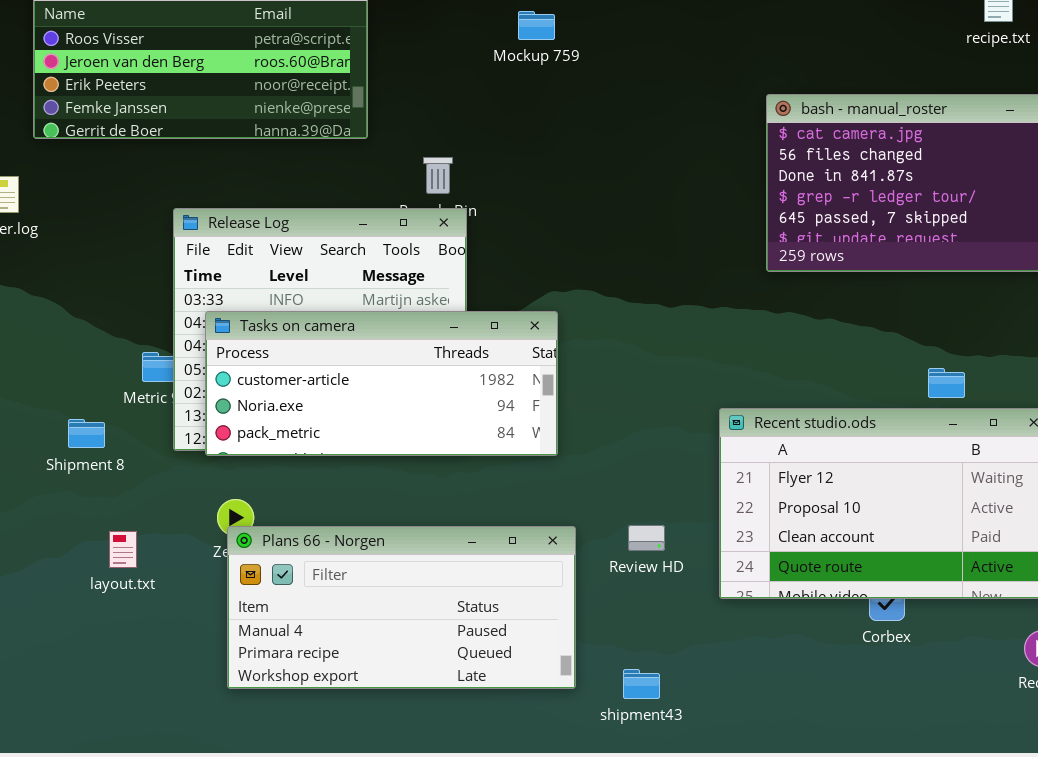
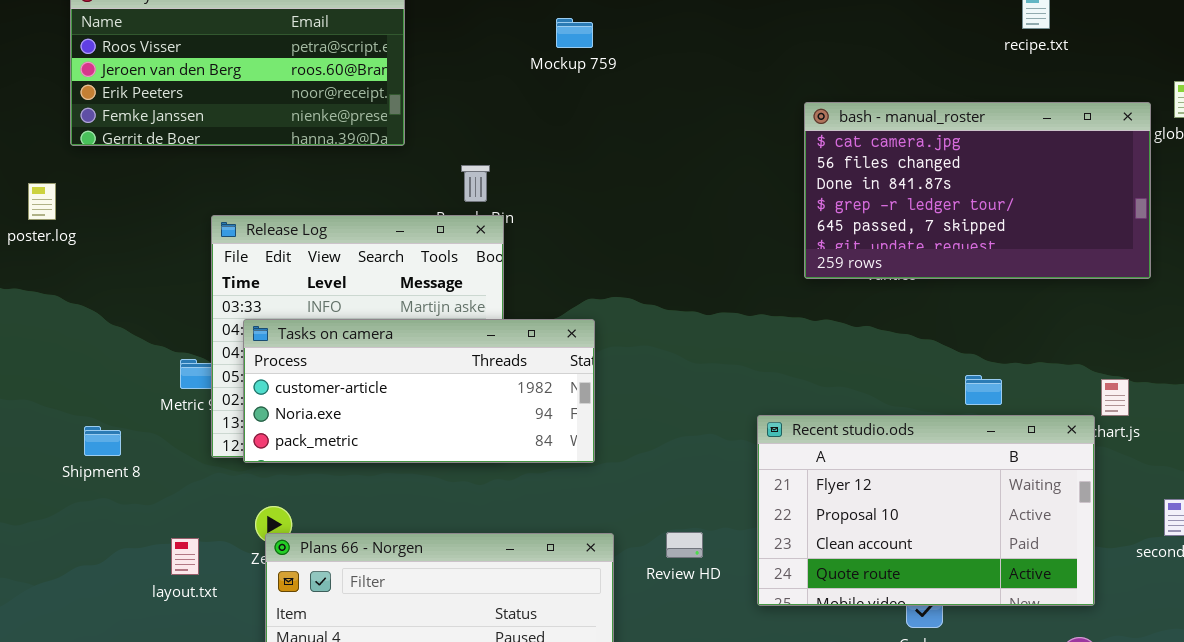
Shipment 8: [68,419,105,448] -> [84,426,121,456], moved
layout.txt: [109,531,137,568] -> [171,538,199,575], moved

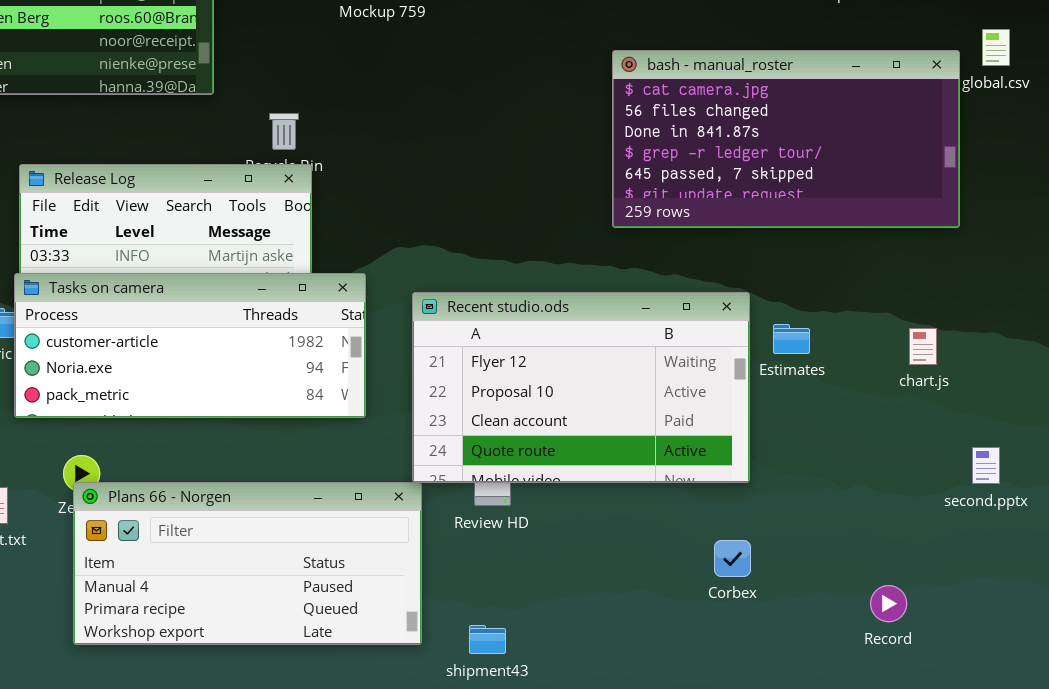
Tasks on camera: [243,319,595,463] -> [14,273,366,418], moved
Recent studio.ods: [757,415,1095,606] -> [412,292,750,483], moved

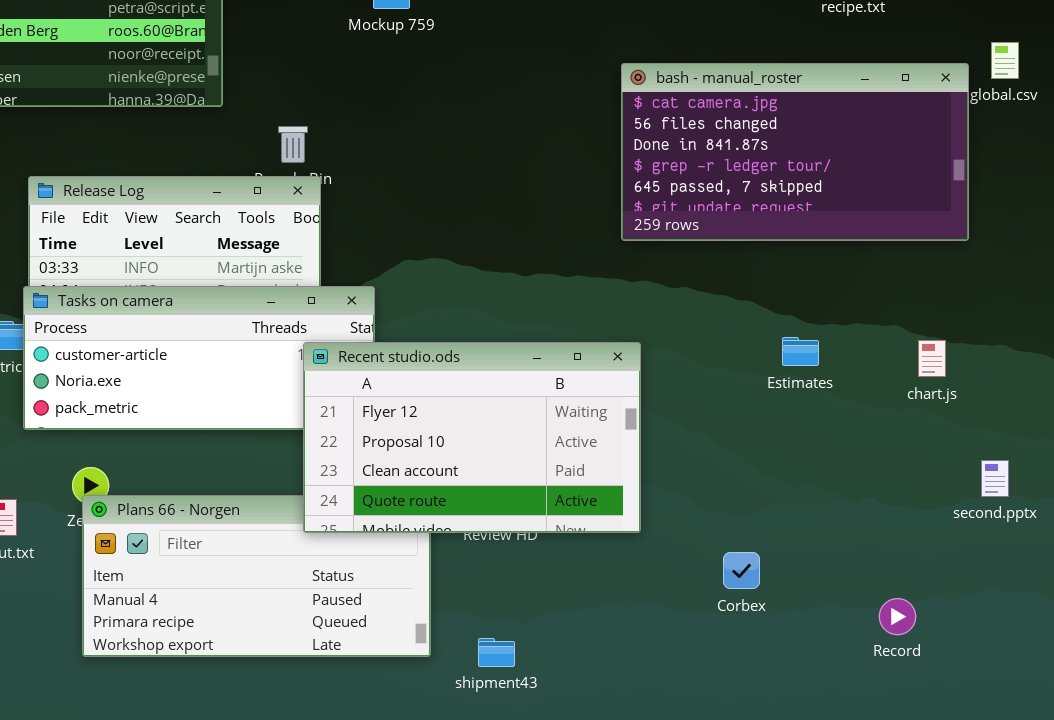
Recent studio.ods: [412,292,750,483] -> [303,342,641,533], moved

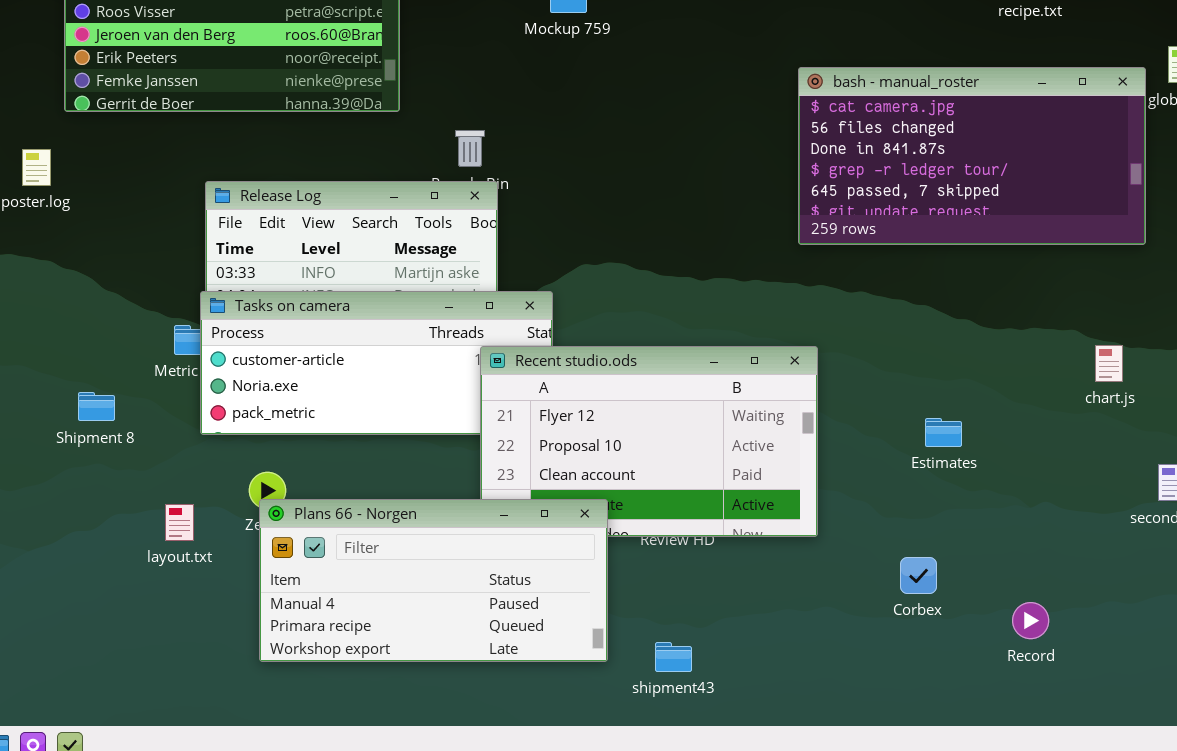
Estimates: [782,337,819,366] -> [925,418,962,447], moved
Plans 66 - Norgen: [82,495,431,657] -> [259,499,608,662], raised
Record: [879,598,916,635] -> [1012,602,1049,639], moved

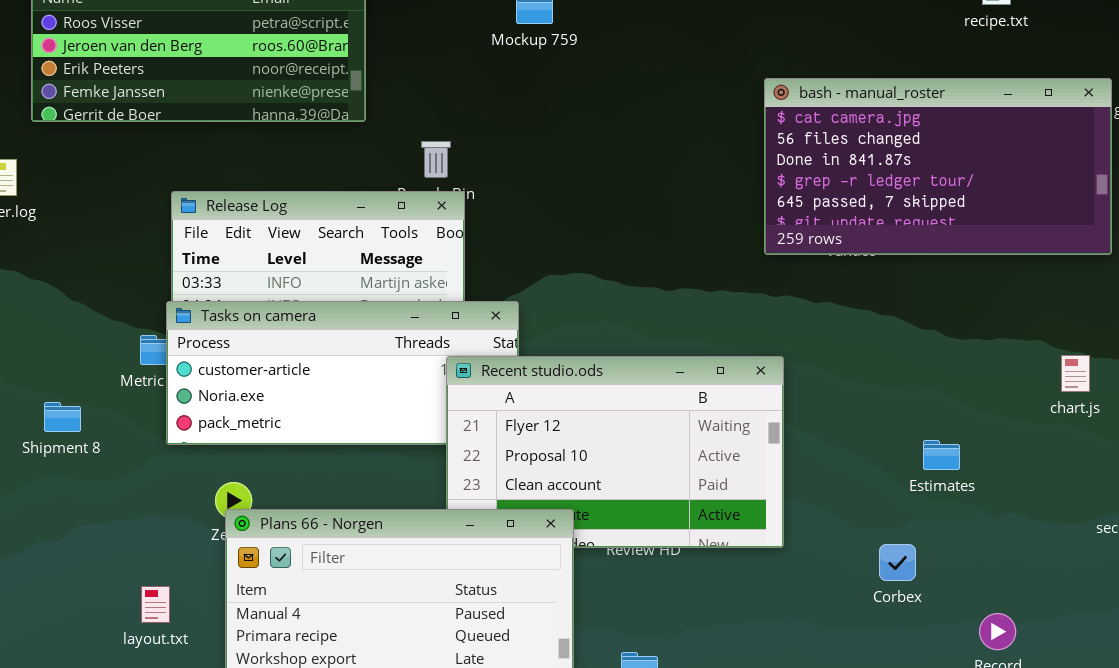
Estimates: [925,418,962,447] -> [923,440,960,470], moved
layout.txt: [165,504,194,541] -> [141,586,170,623], moved
Corbex: [900,557,937,594] -> [879,544,916,581], moved

